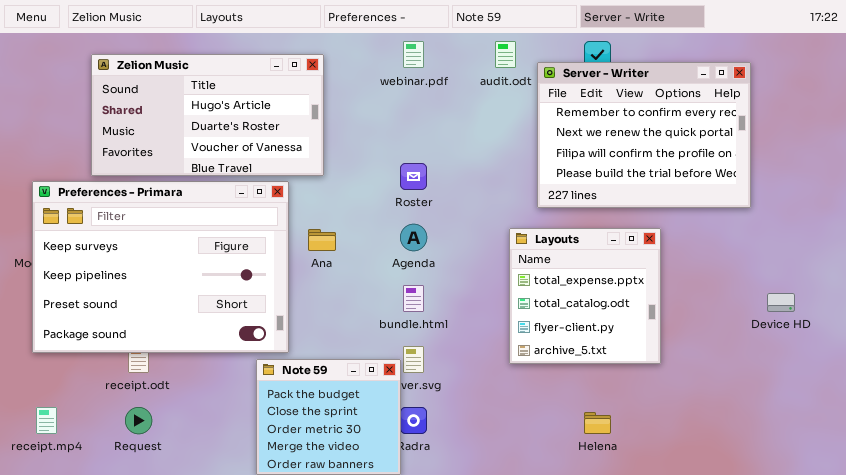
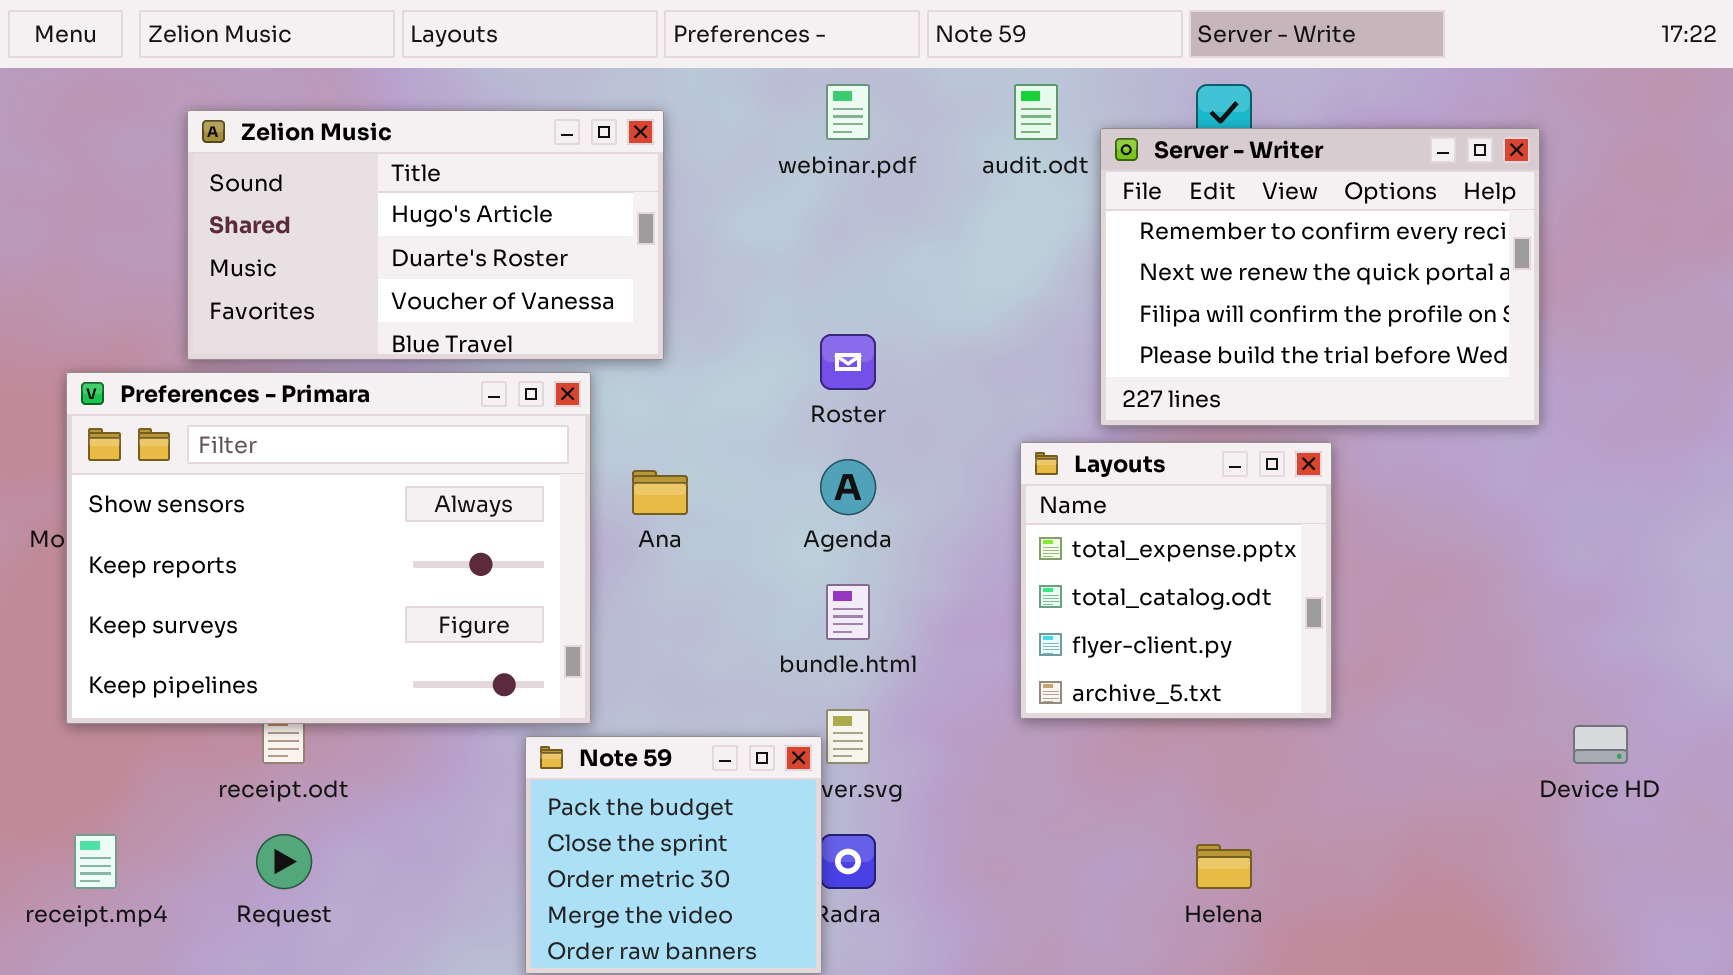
Preferences - Primara: [32,181,289,353] -> [66,372,591,724], scrolled up 2 rows
Layouts: [509,228,661,364] -> [1020,442,1332,719], moved
Device HD: [767,293,795,312] -> [1573,725,1628,764], moved

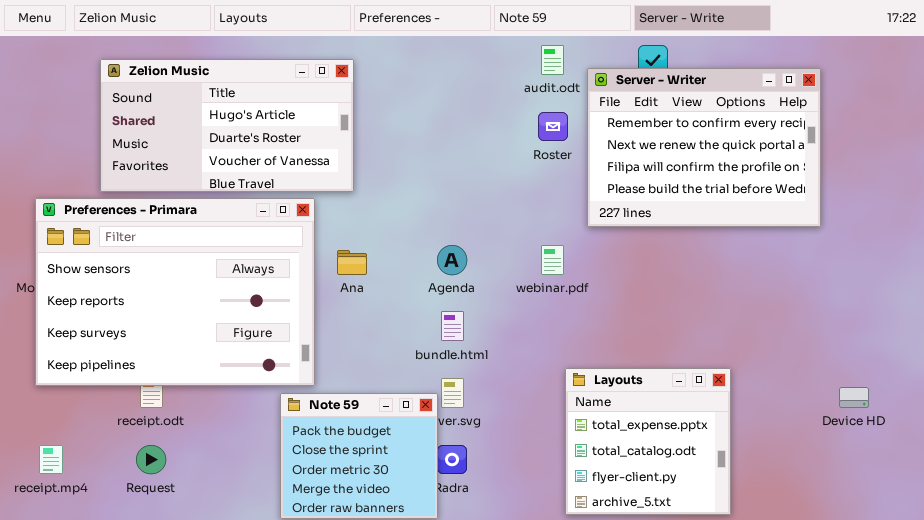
webinar.pdf: [826,84,870,140] -> [541,245,564,275], moved
Roster: [820,334,876,390] -> [538,112,568,141], moved
Layouts: [1020,442,1332,719] -> [565,368,731,515], moved

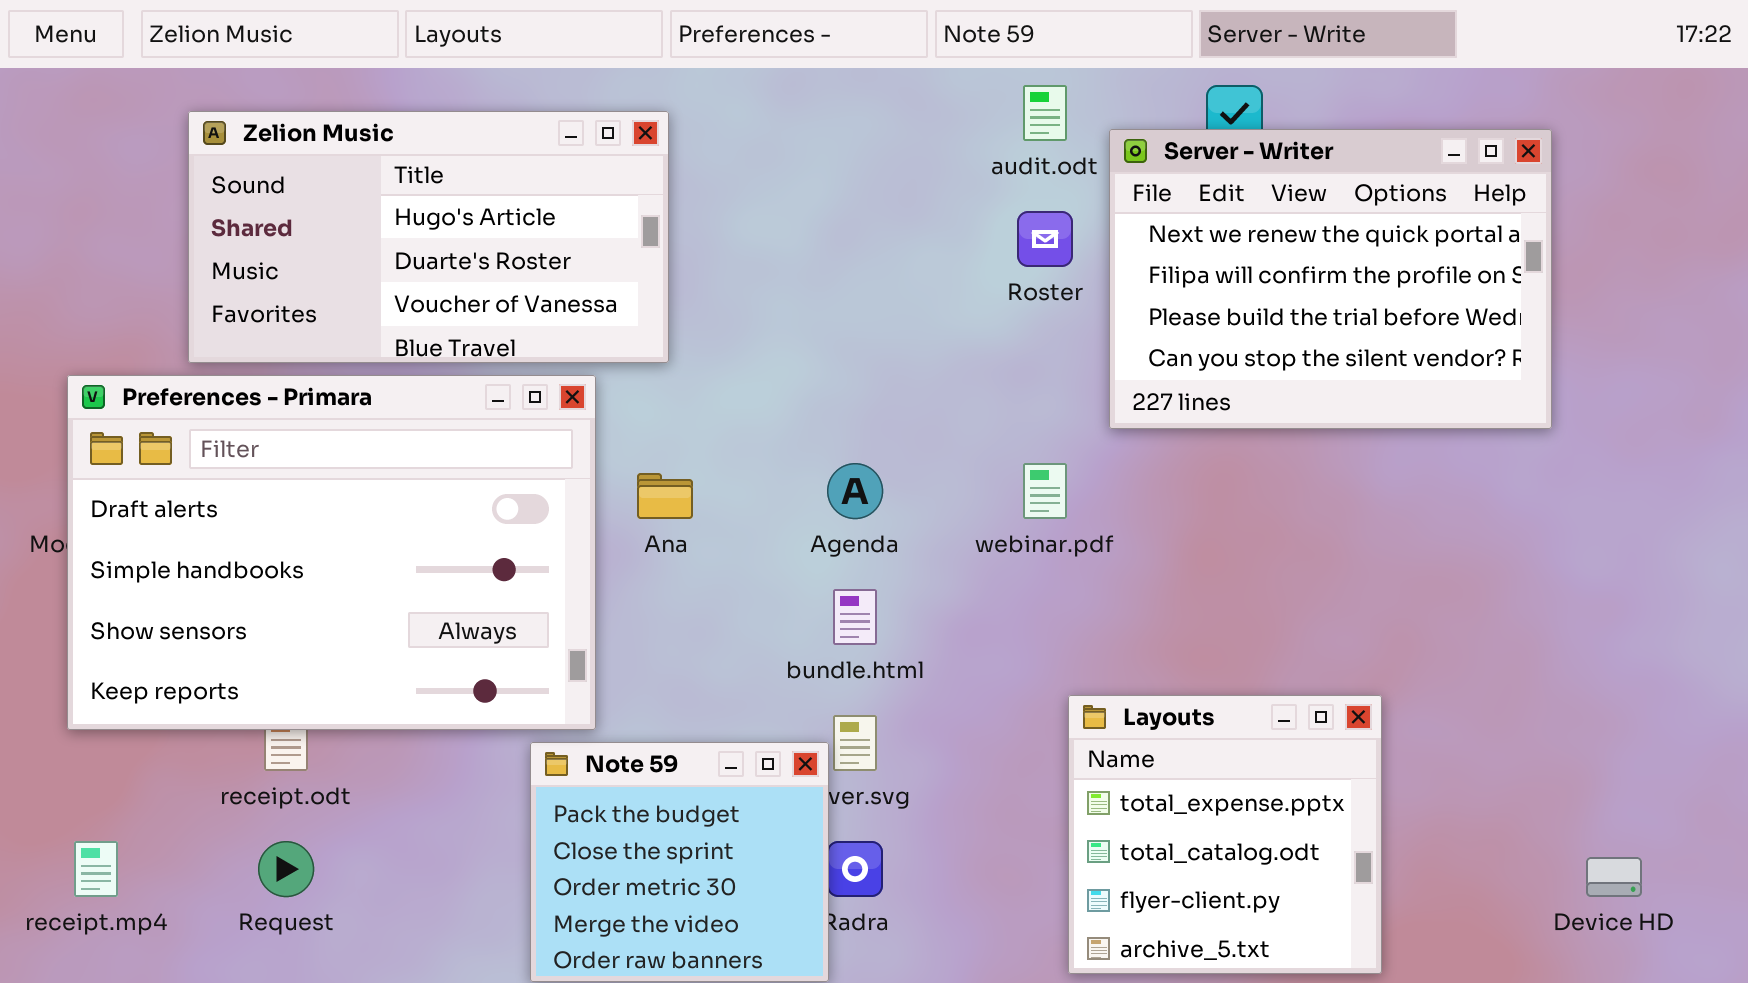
Server - Writer: [587,68,821,227] -> [1109,129,1552,429], scrolled down 1 row
Preferences - Primara: [35,198,315,386] -> [67,375,596,730], scrolled up 2 rows
Device HD: [839,387,869,408] -> [1586,857,1642,897], moved

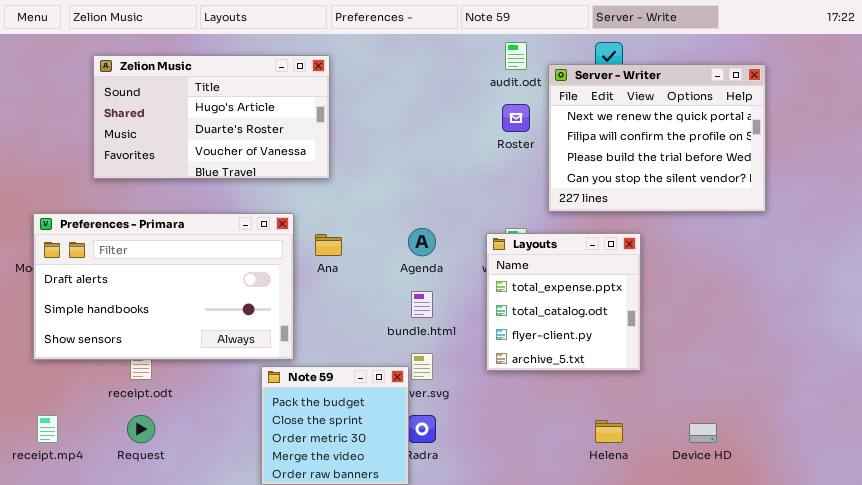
Preferences - Primara: [67,375,596,730] -> [33,213,294,360], resized
Layouts: [1068,695,1382,974] -> [486,233,641,371], moved
Device HD: [1586,857,1642,897] -> [689,423,717,443], moved

